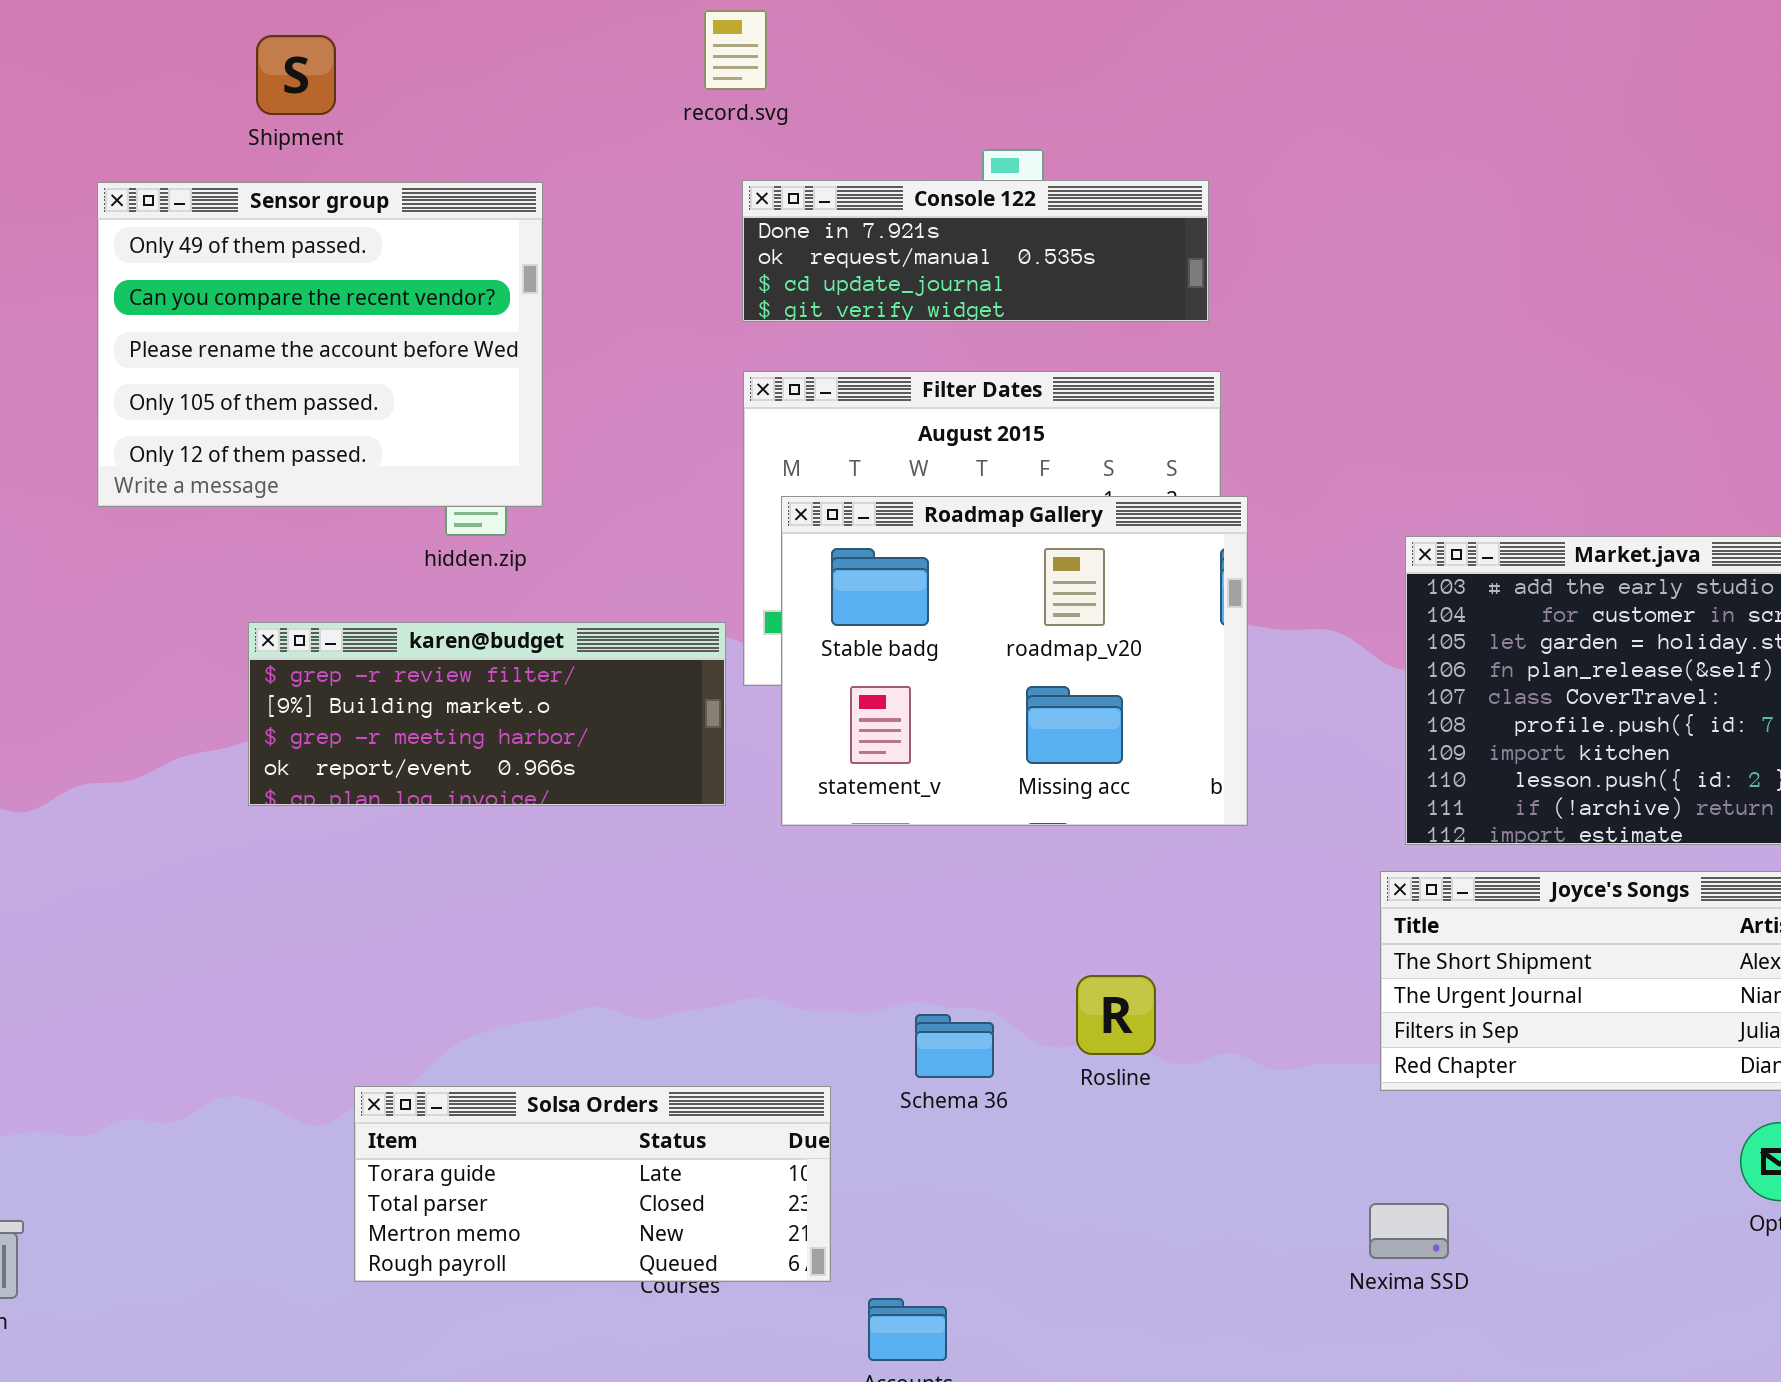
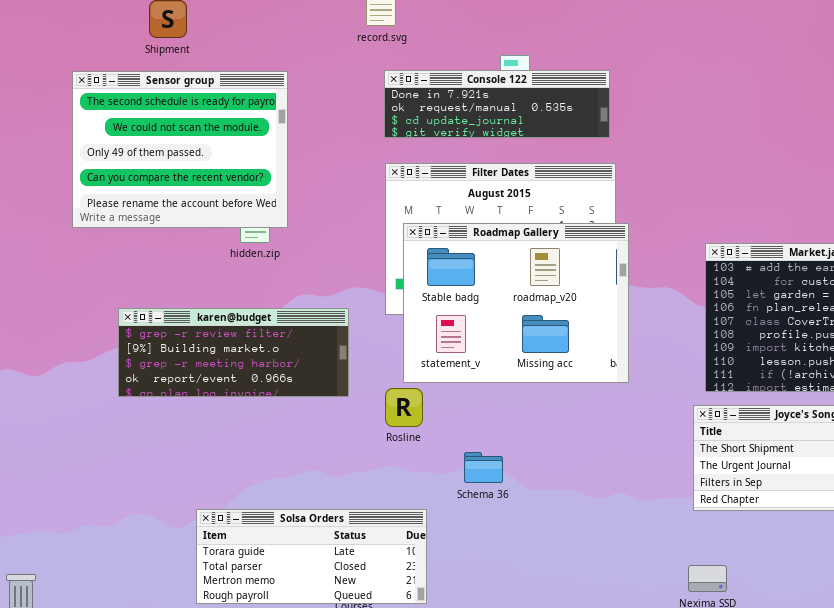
Sensor group: [97,182,543,507] -> [72,71,288,228], scrolled up 2 rows
karen@budget: [248,622,726,806] -> [118,308,349,397], moved
Rosline: [1076,975,1156,1055] -> [385,388,423,427], moved
Schema 36: [915,1014,994,1078] -> [464,452,503,483], moved

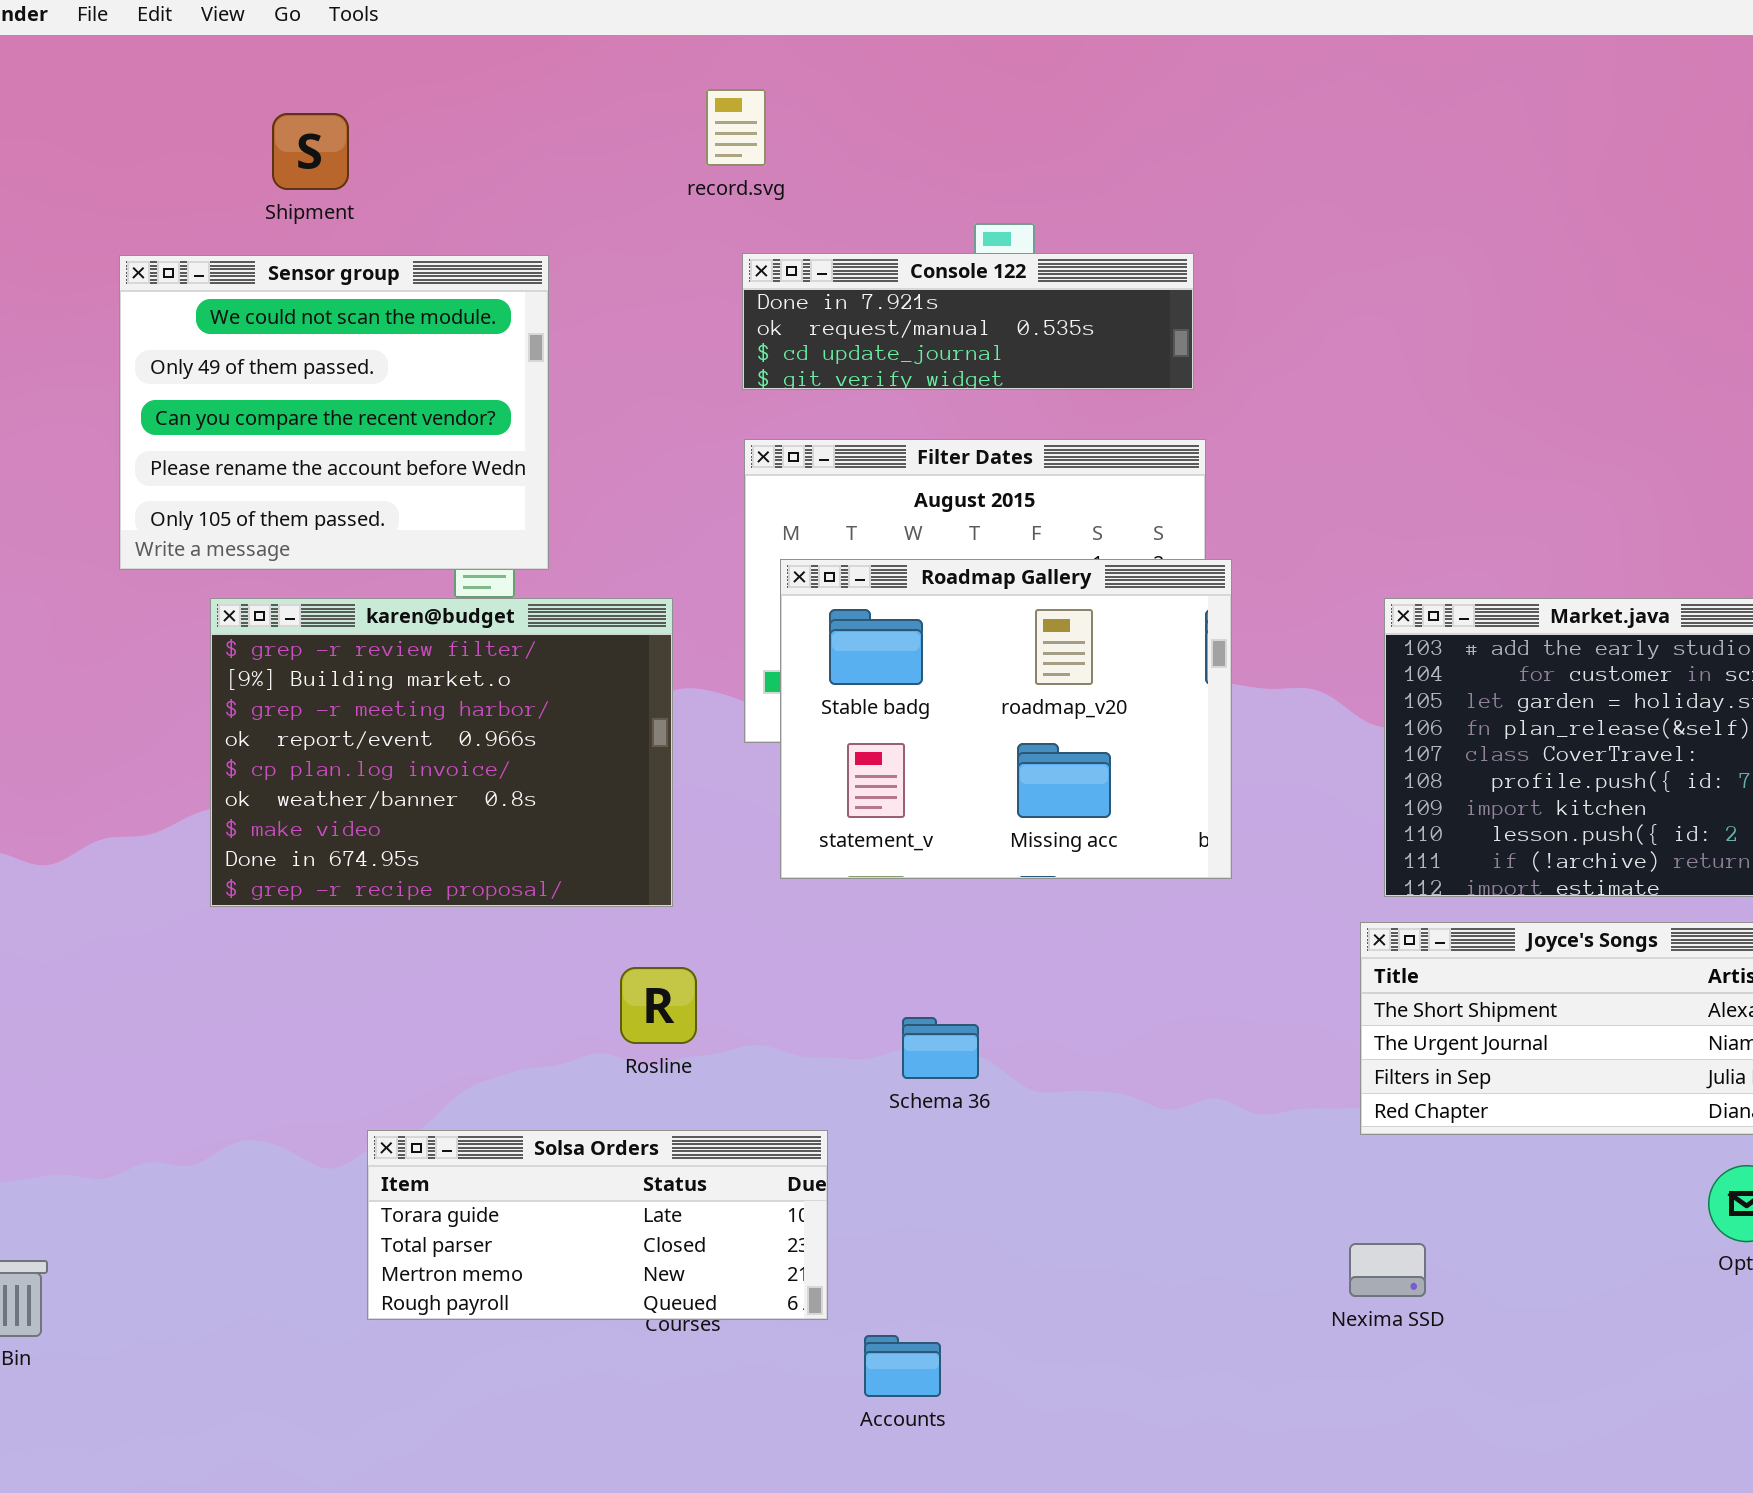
Sensor group: [72,71,288,228] -> [119,255,549,570], scrolled down 1 row
karen@budget: [118,308,349,397] -> [210,598,673,907], resized
Rosline: [385,388,423,427] -> [620,967,697,1044], moved

